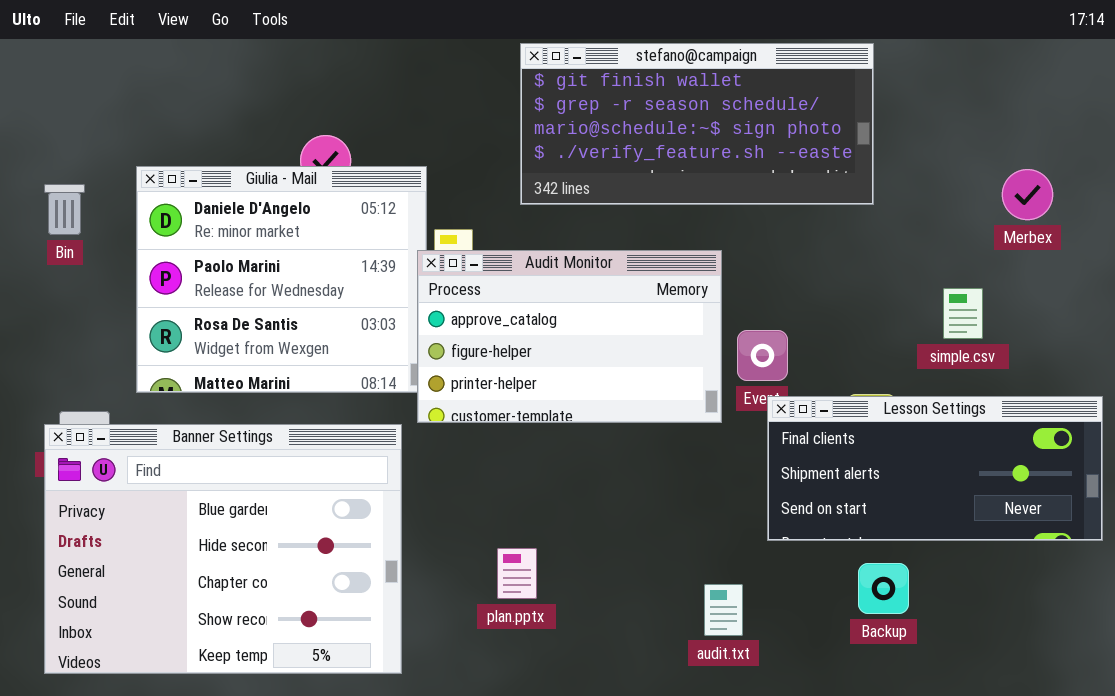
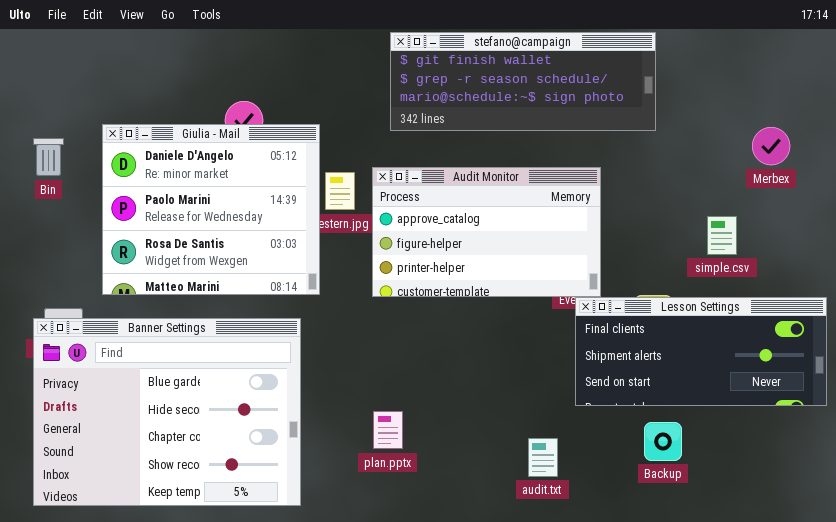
stefano@campaign: [520,43,874,205] -> [390,32,656,131], resized
Audit Monitor: [417,250,722,423] -> [372,167,601,297], moved

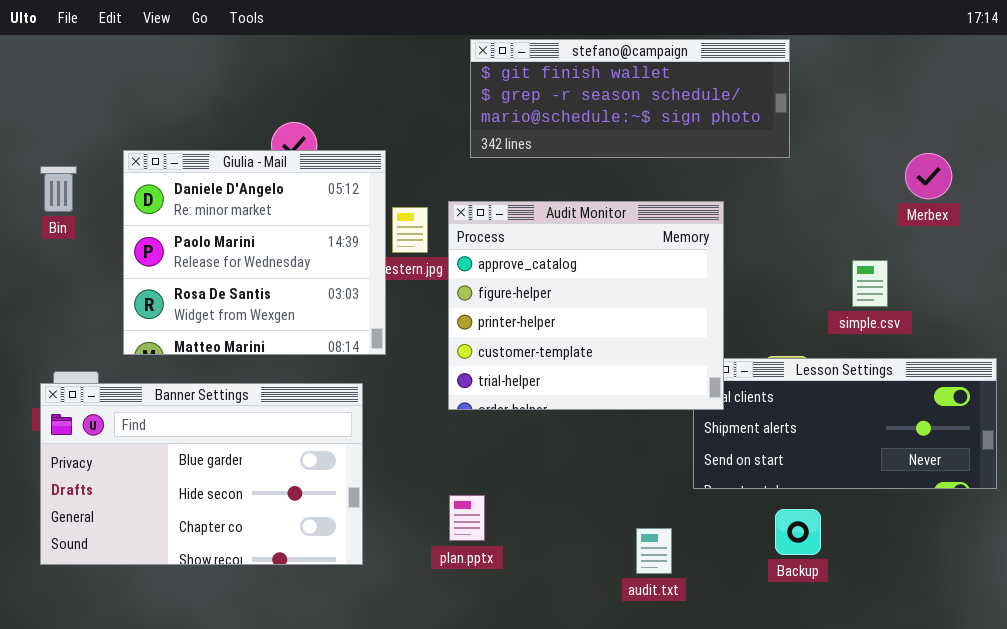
Audit Monitor: [372,167,601,297] -> [448,201,724,410], resized
Banner Settings: [33,318,301,506] -> [40,383,363,565], resized

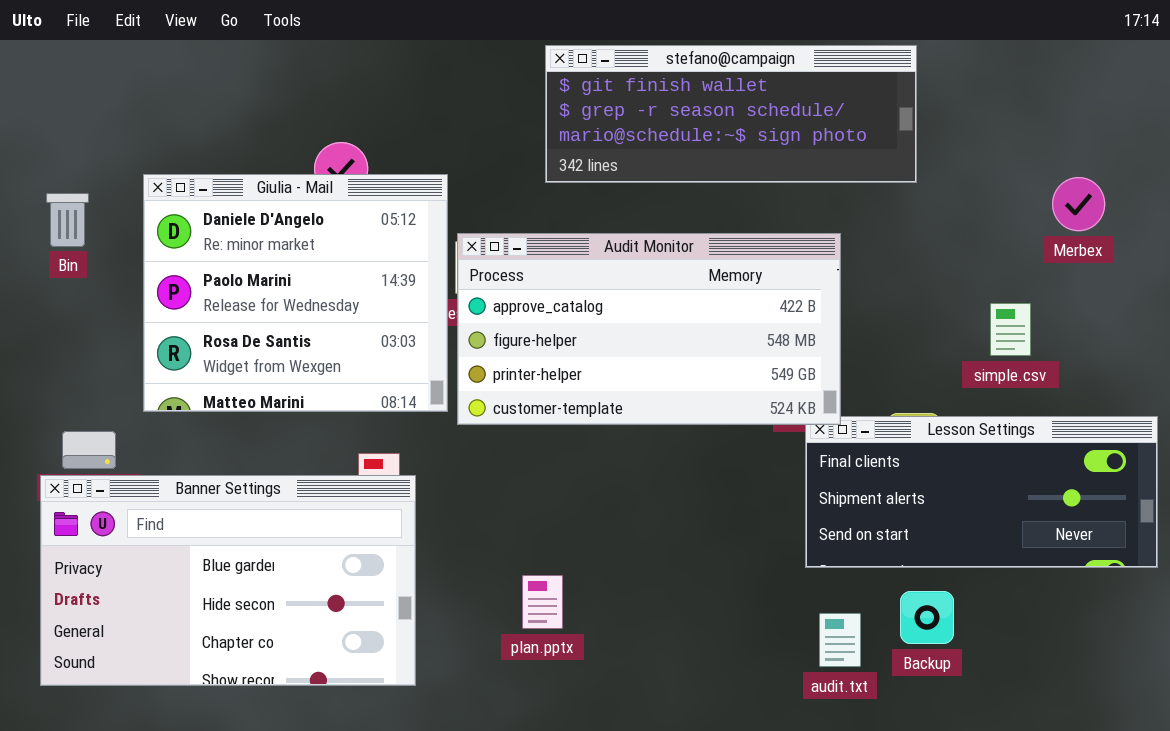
Audit Monitor: [448,201,724,410] -> [457,233,841,425], resized
Banner Settings: [40,383,363,565] -> [40,475,416,686], moved
audit.txt: [636,528,672,574] -> [819,613,861,667], moved

